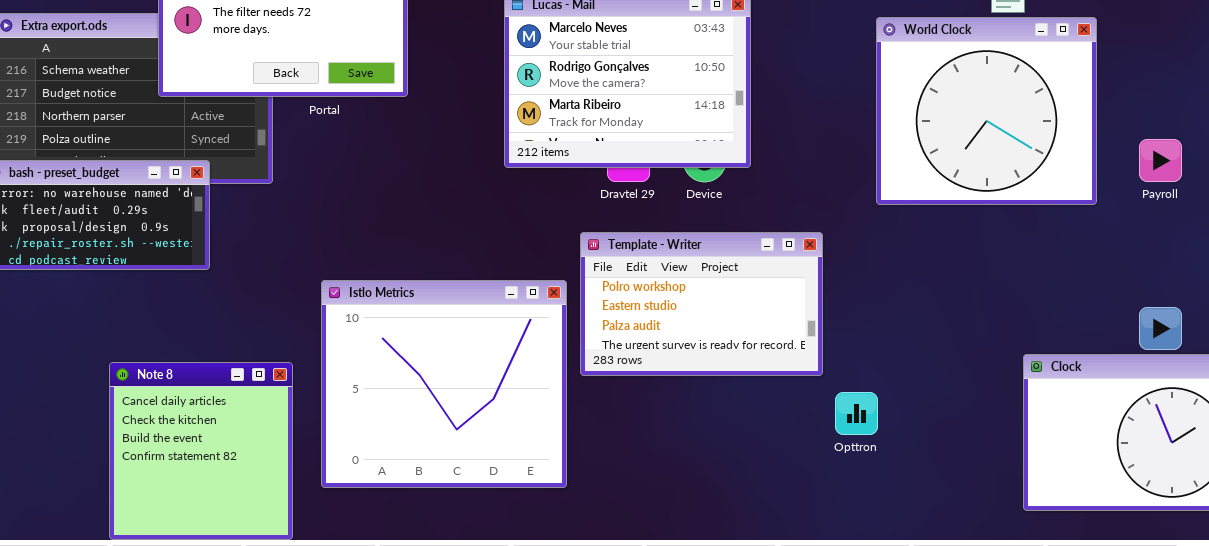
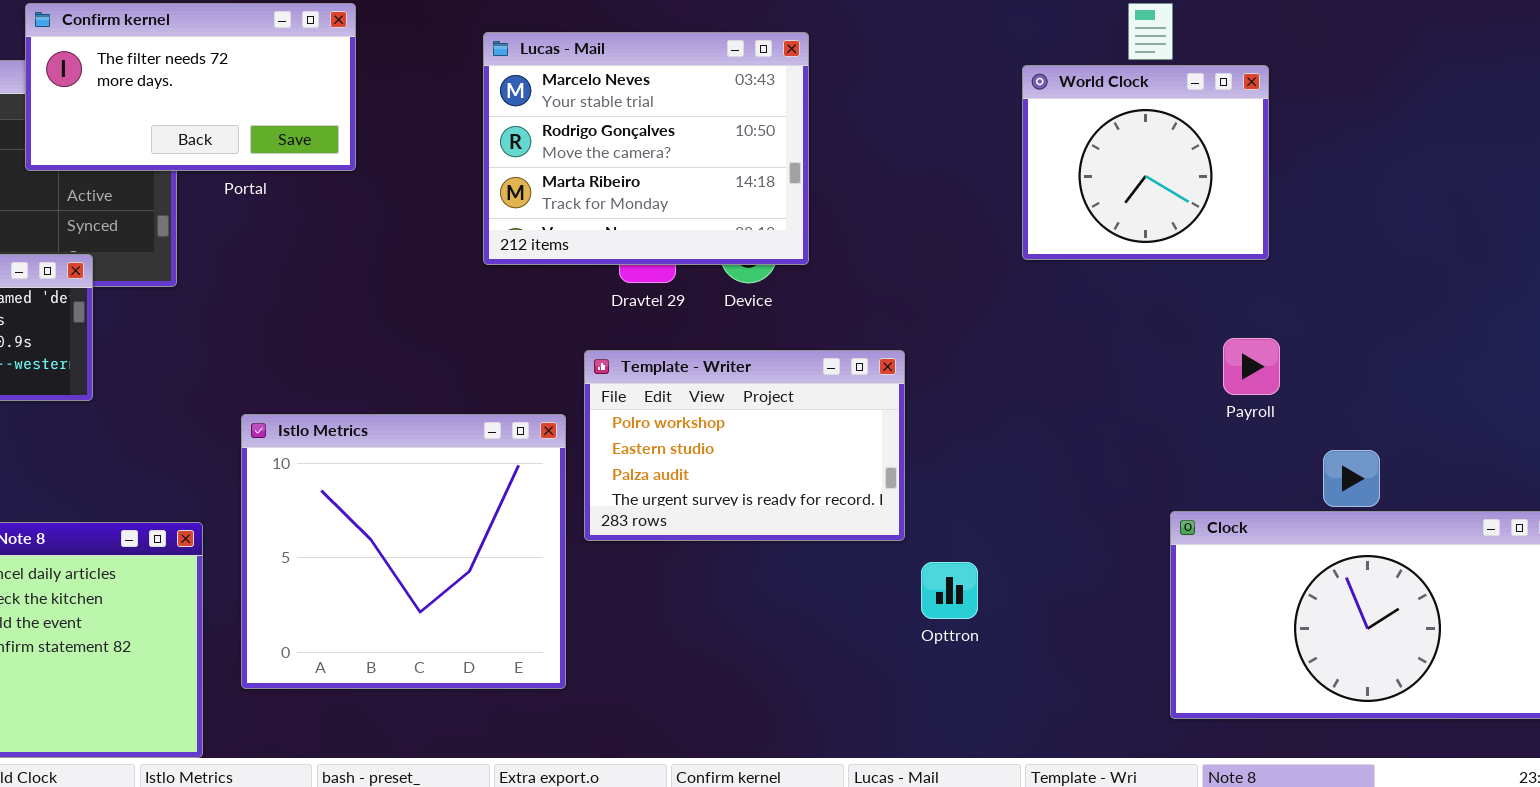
World Clock: [876,17,1097,205] -> [1022,65,1269,260], resized
Payroll: [1139,139,1182,182] -> [1223,338,1280,395], moved

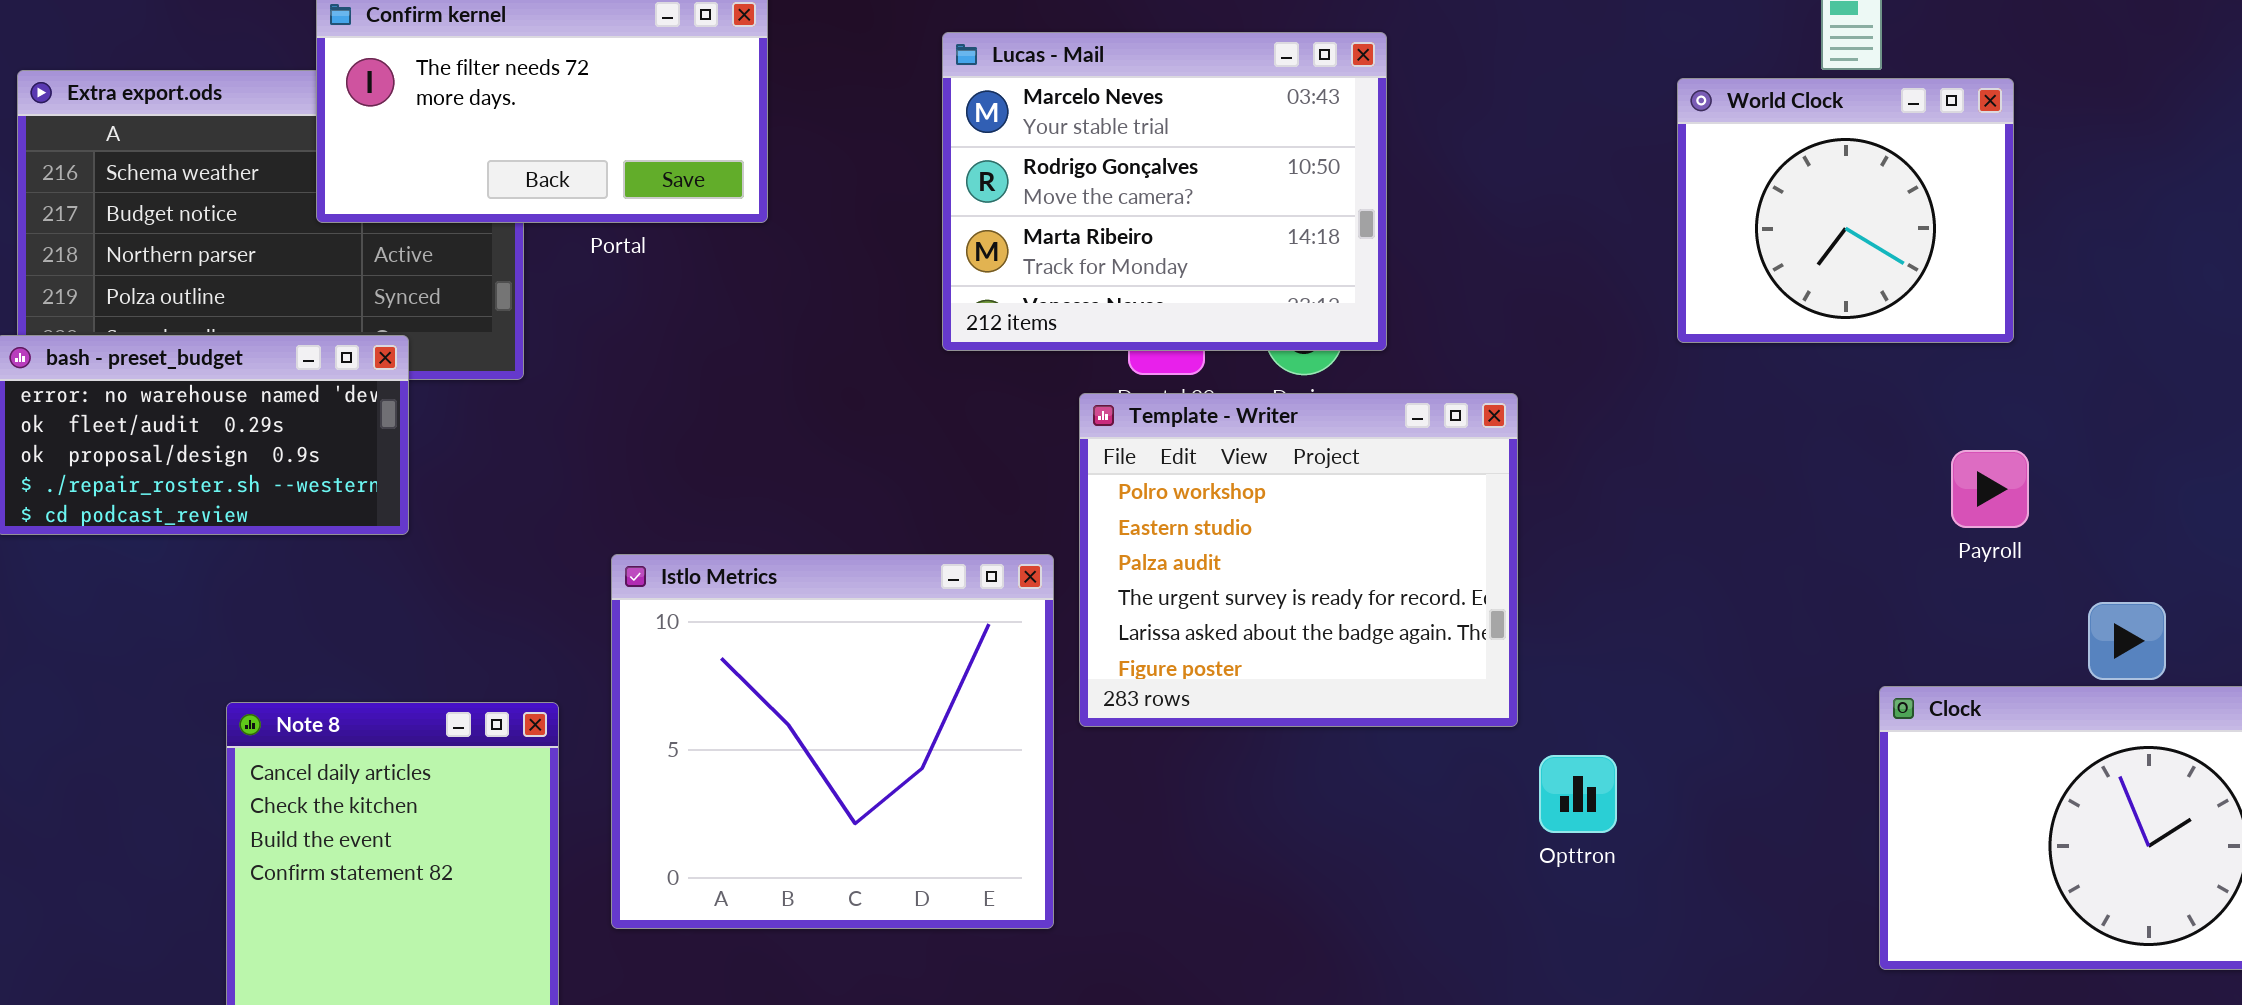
Template - Writer: [584,350,905,541] -> [1079,393,1518,727], resized

